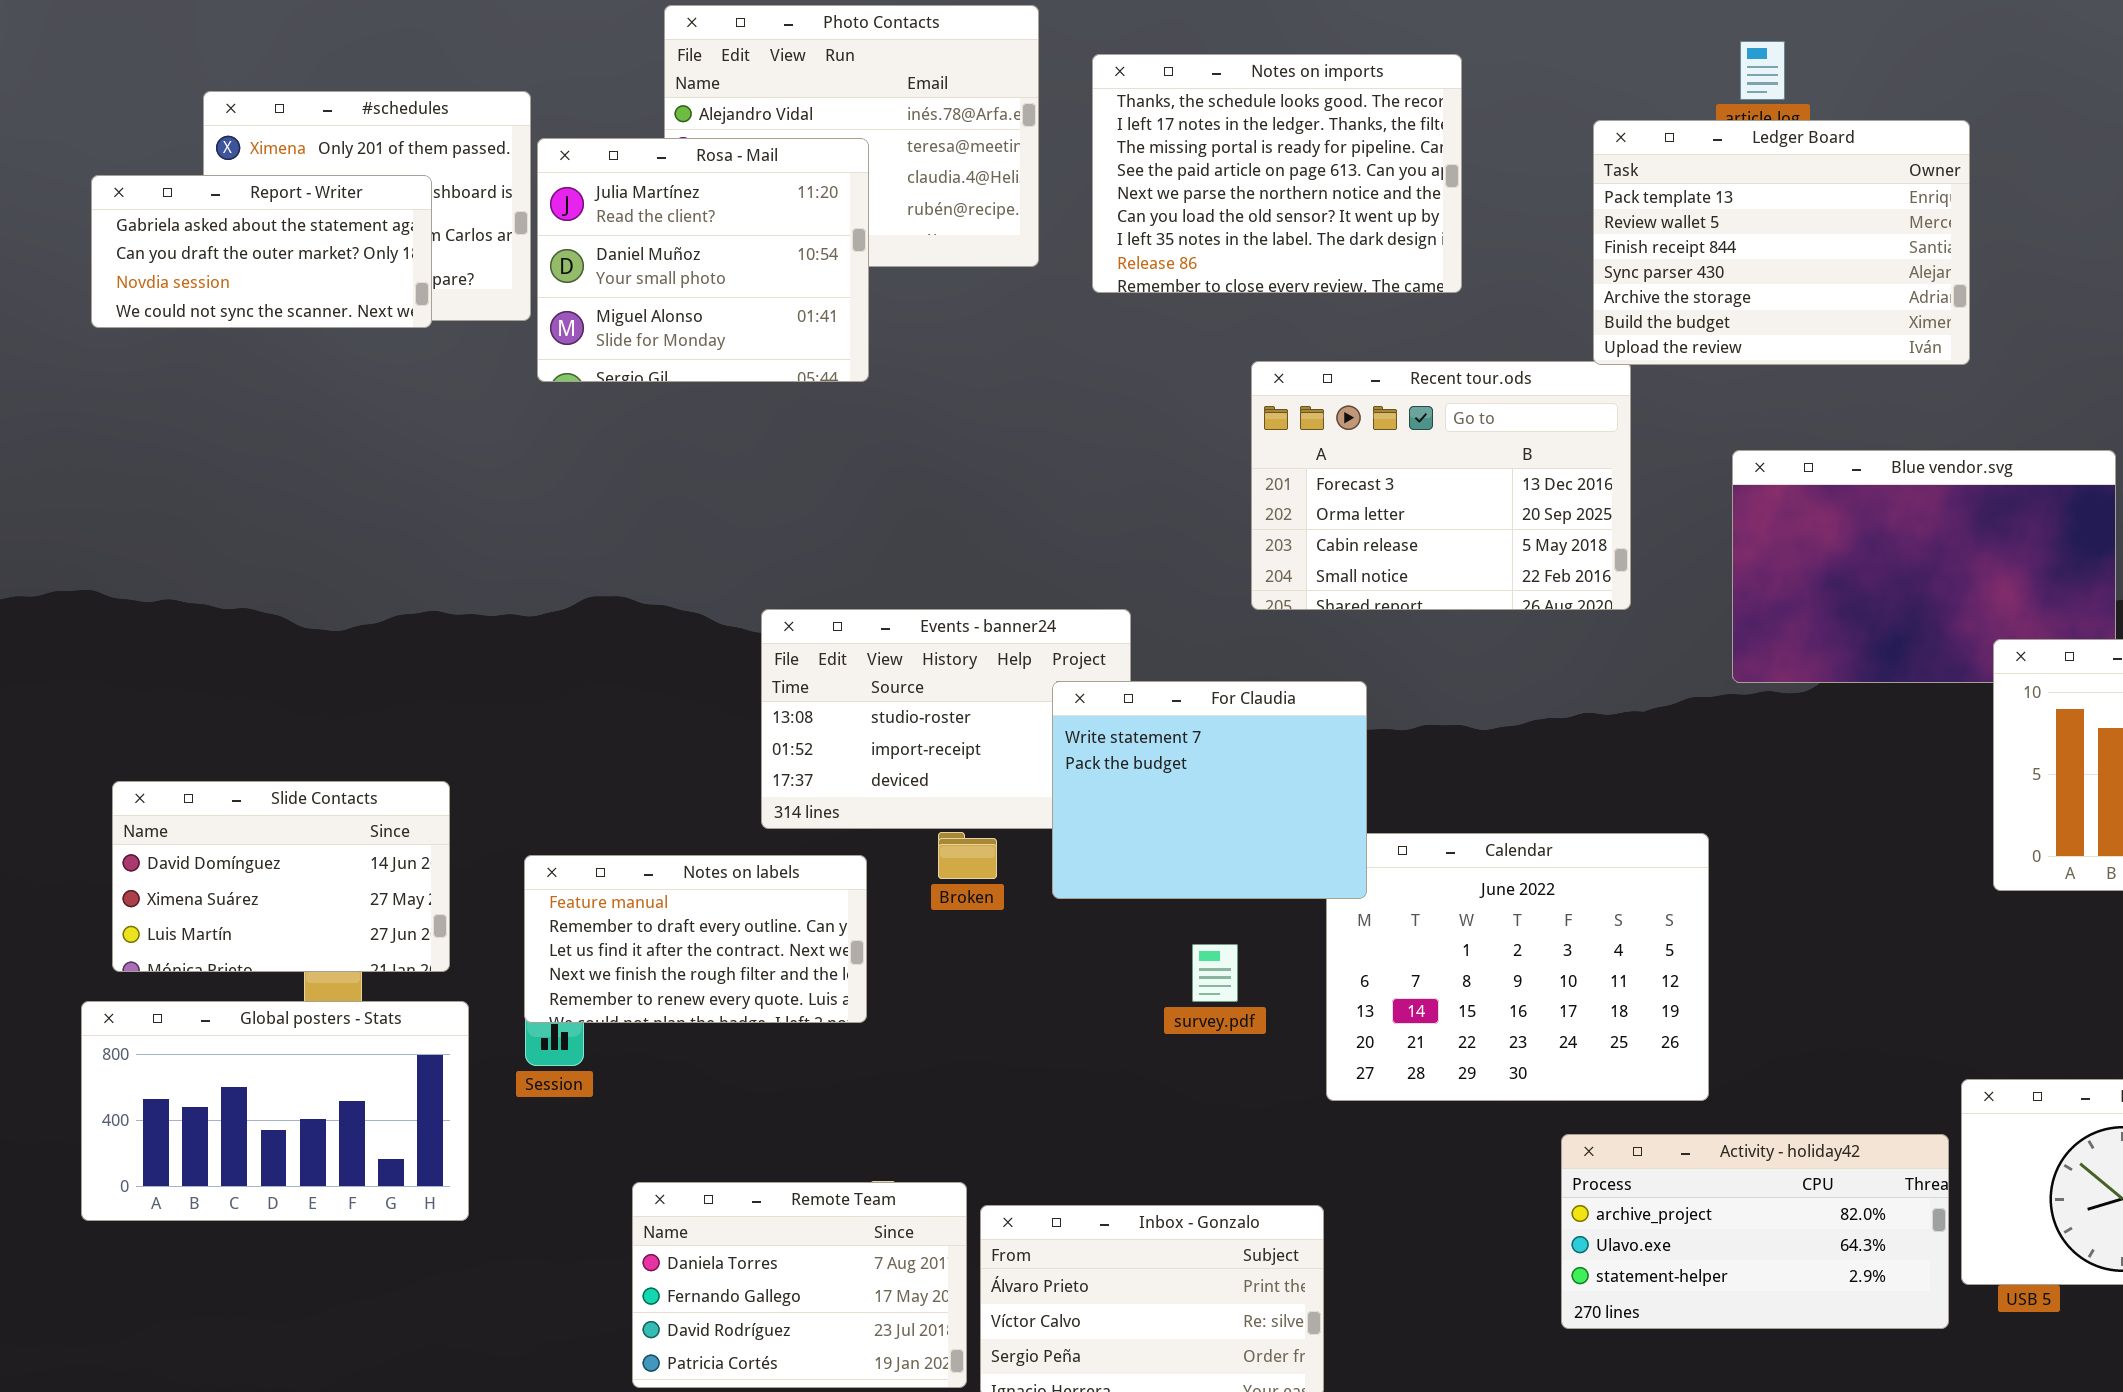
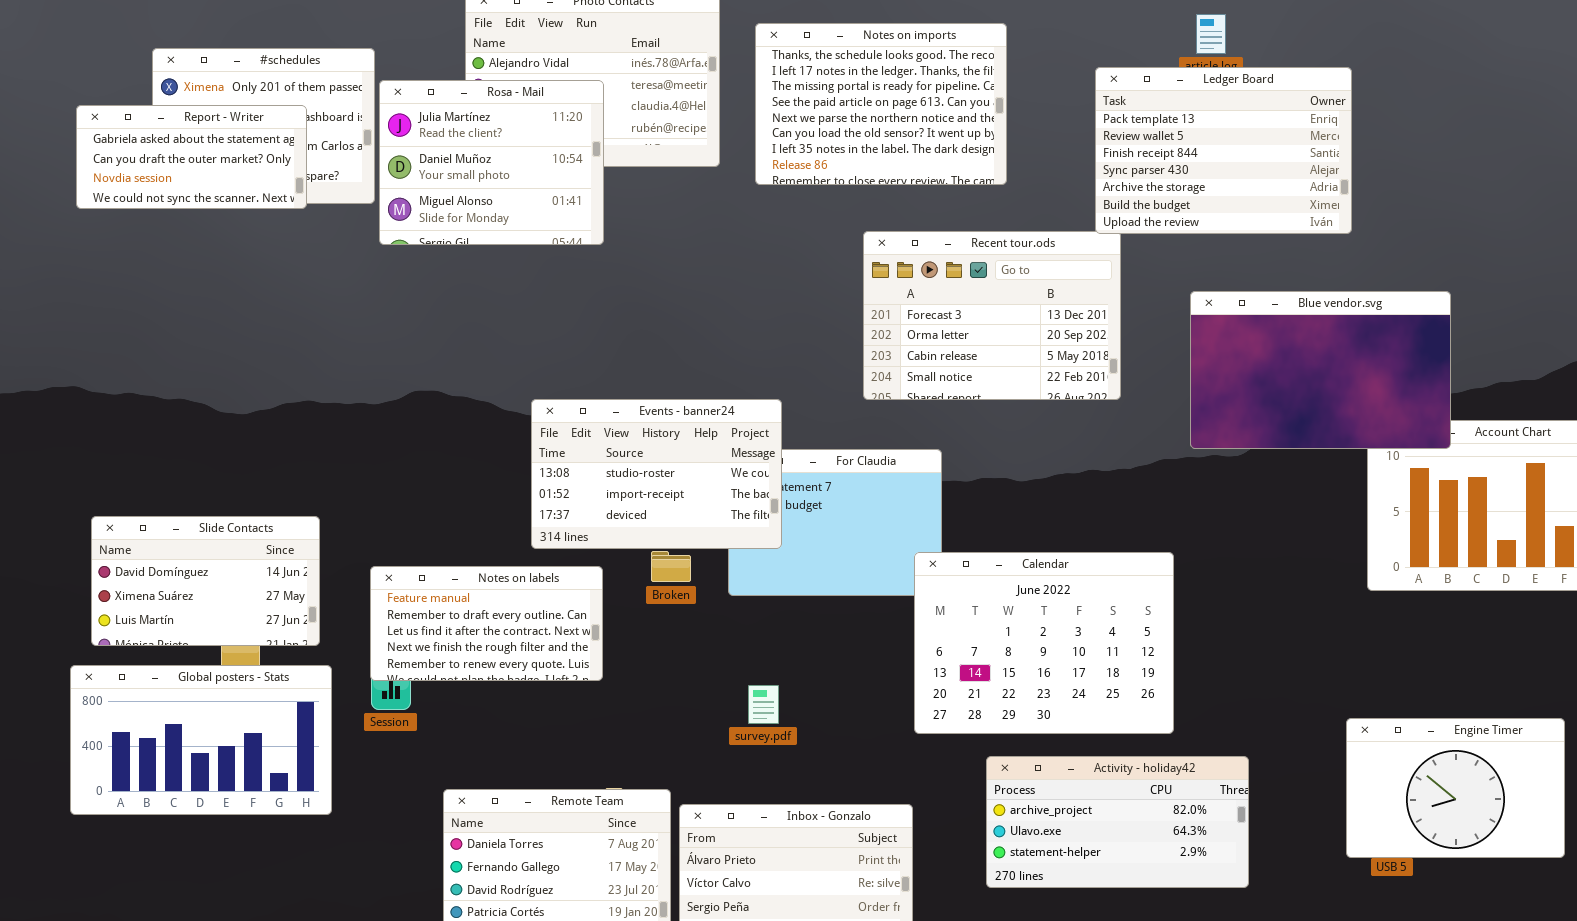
Blue vendor.svg: [1732,450,2116,683] -> [1190,291,1451,449], raised
Events - banner24: [761,609,1131,829] -> [531,399,782,549], raised
Calendar: [1326,833,1709,1101] -> [914,552,1174,734], raised
survey.pdf: [1192,944,1238,1002] -> [748,685,779,724], moved
Activity - holiday42: [1561,1134,1949,1329] -> [986,756,1249,888], moved

